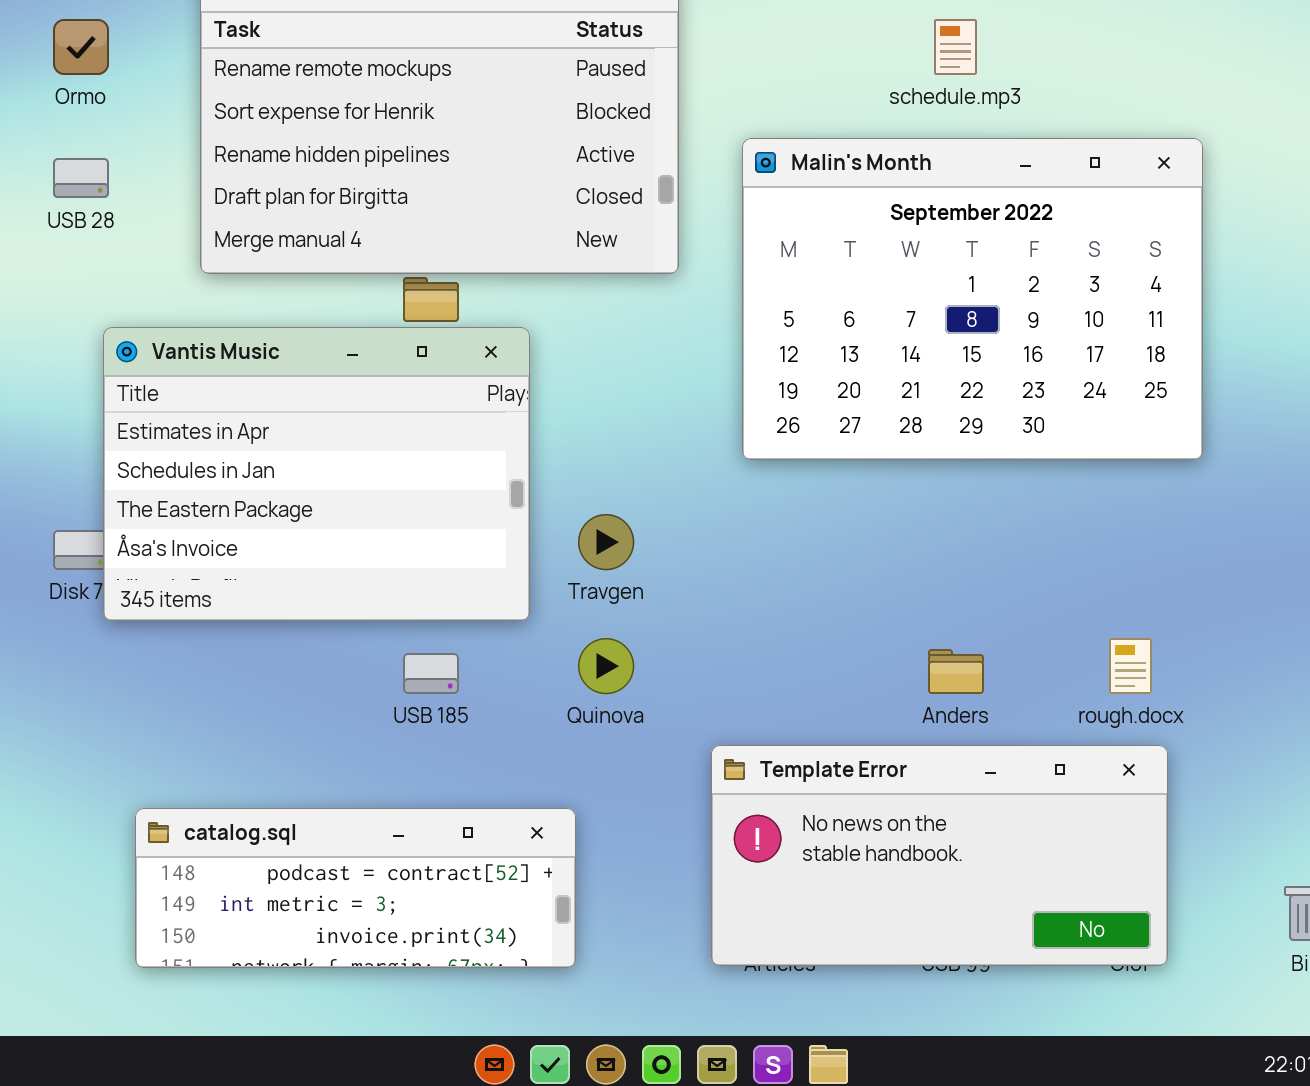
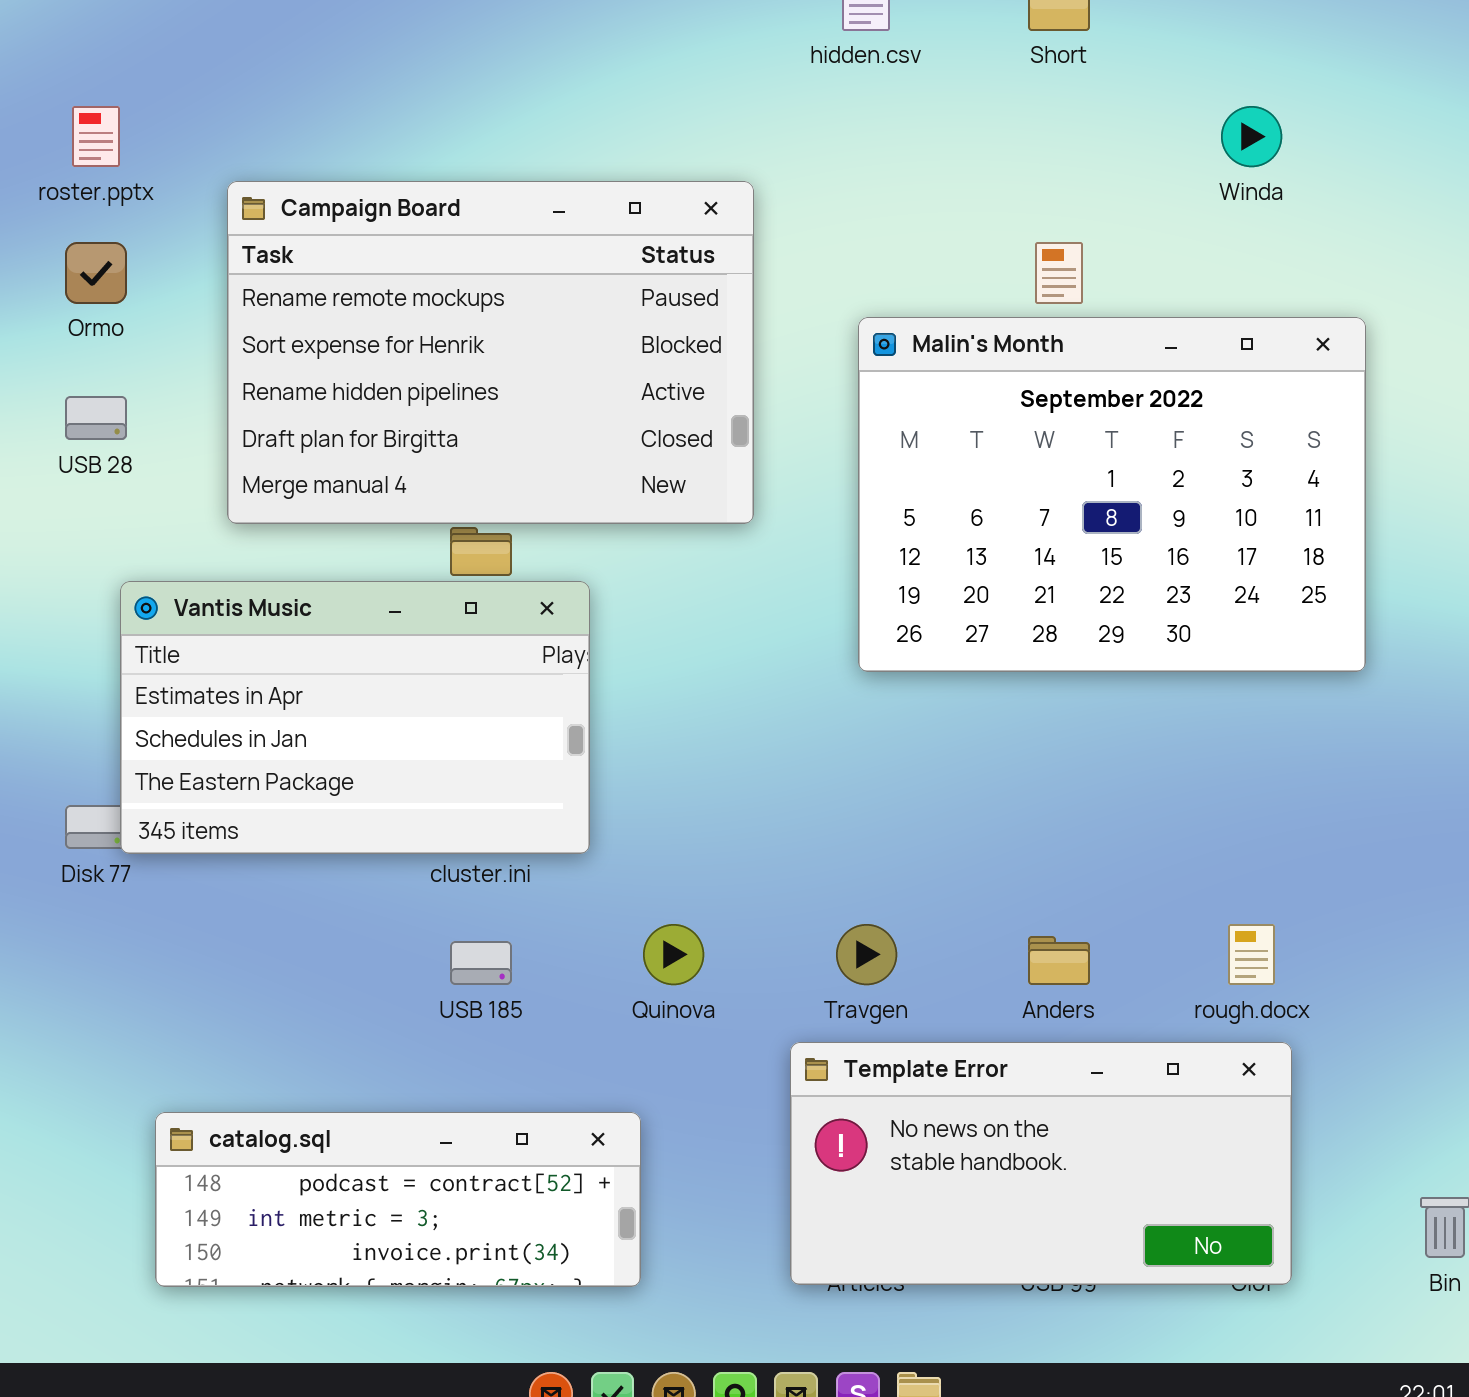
Malin's Month: [742,138,1203,460] -> [858,317,1366,672], moved
Vantis Music: [103,327,530,621] -> [120,581,590,854], resized
Travgen: [578,514,634,570] -> [836,924,897,985], moved

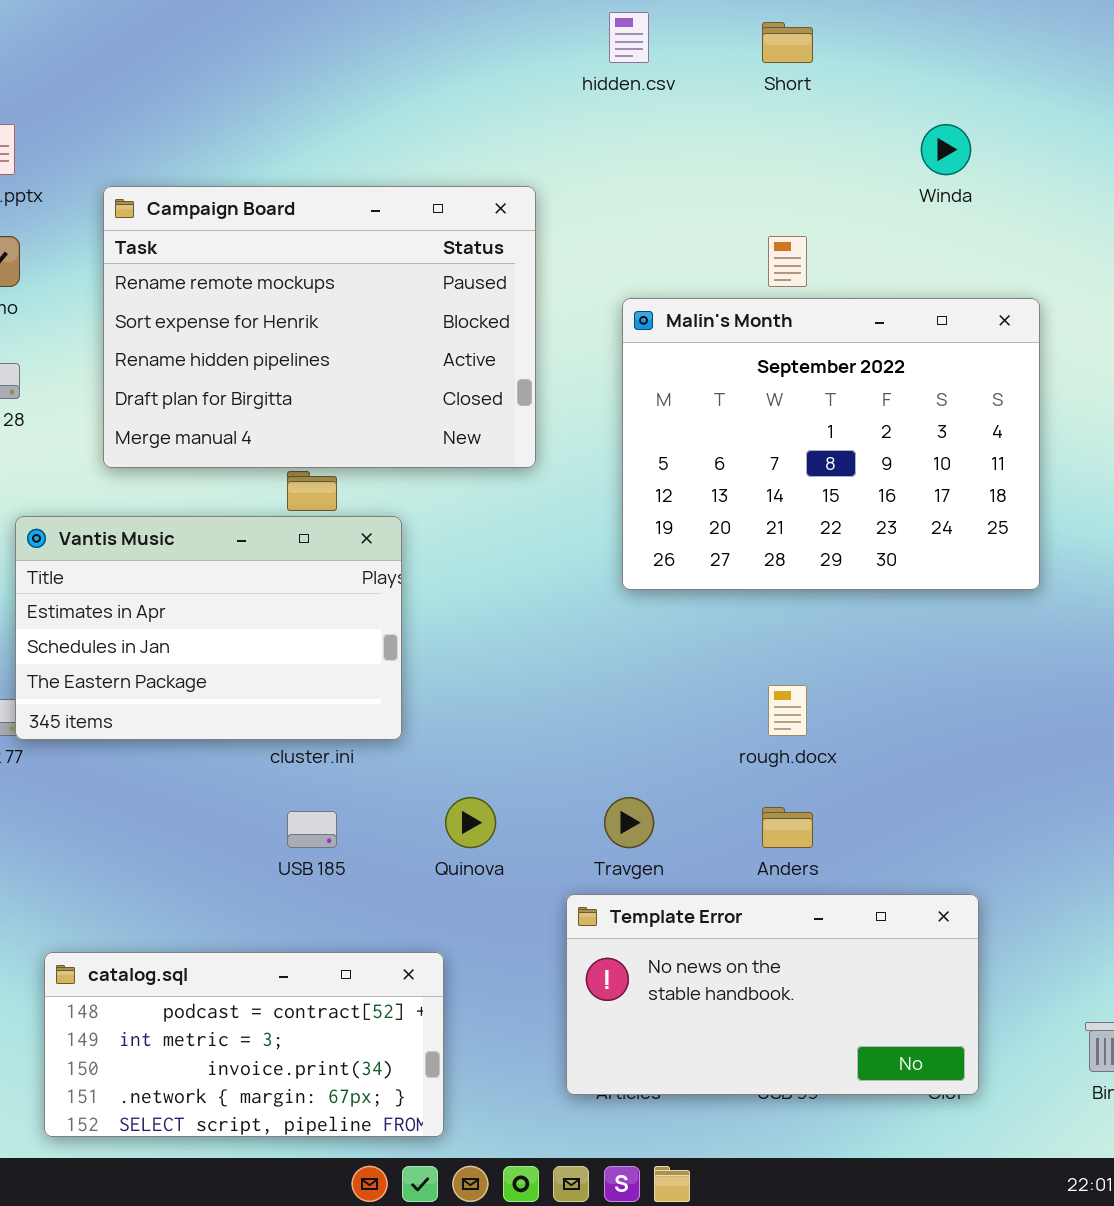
rough.docx: [1228,924,1275,985] -> [768,685,807,736], moved
catalog.sql: [155,1112,641,1287] -> [44,952,444,1137], resized

